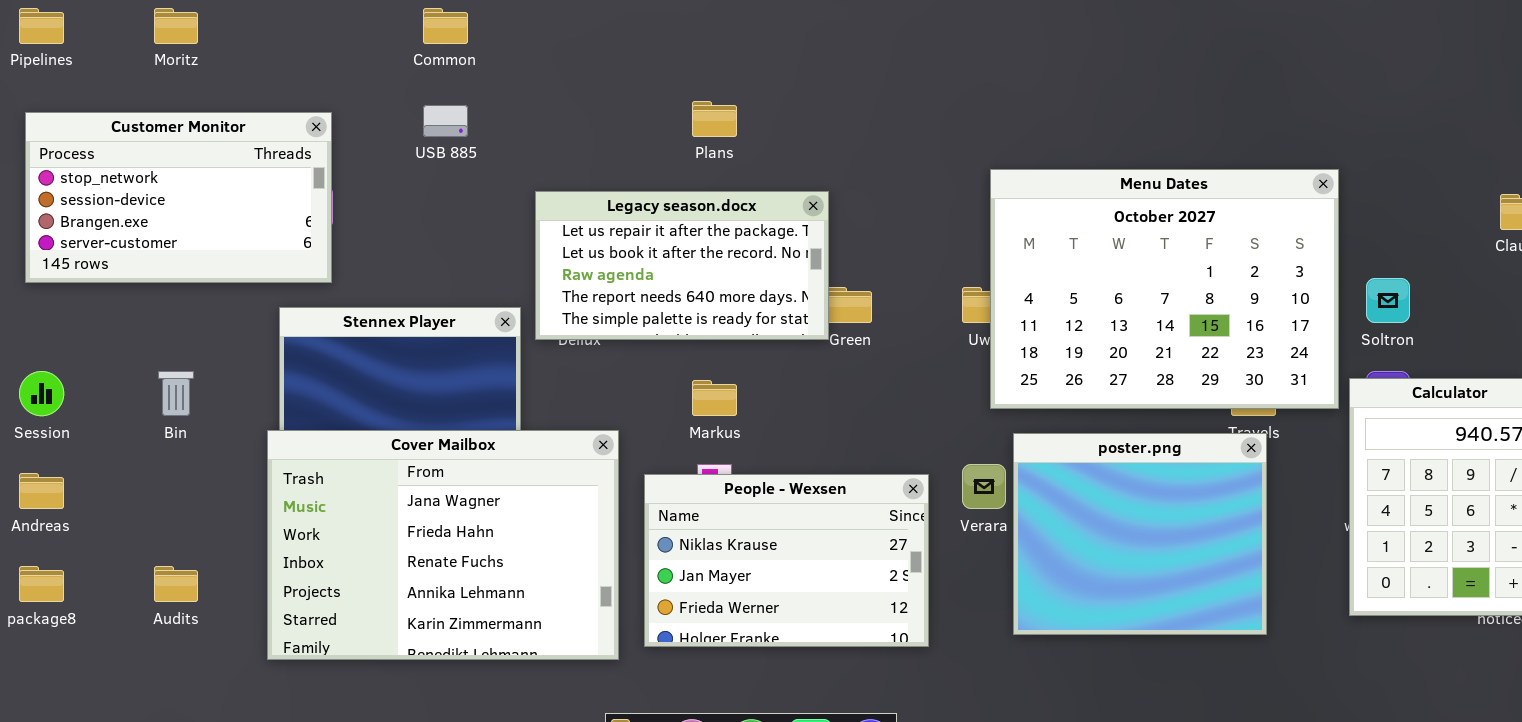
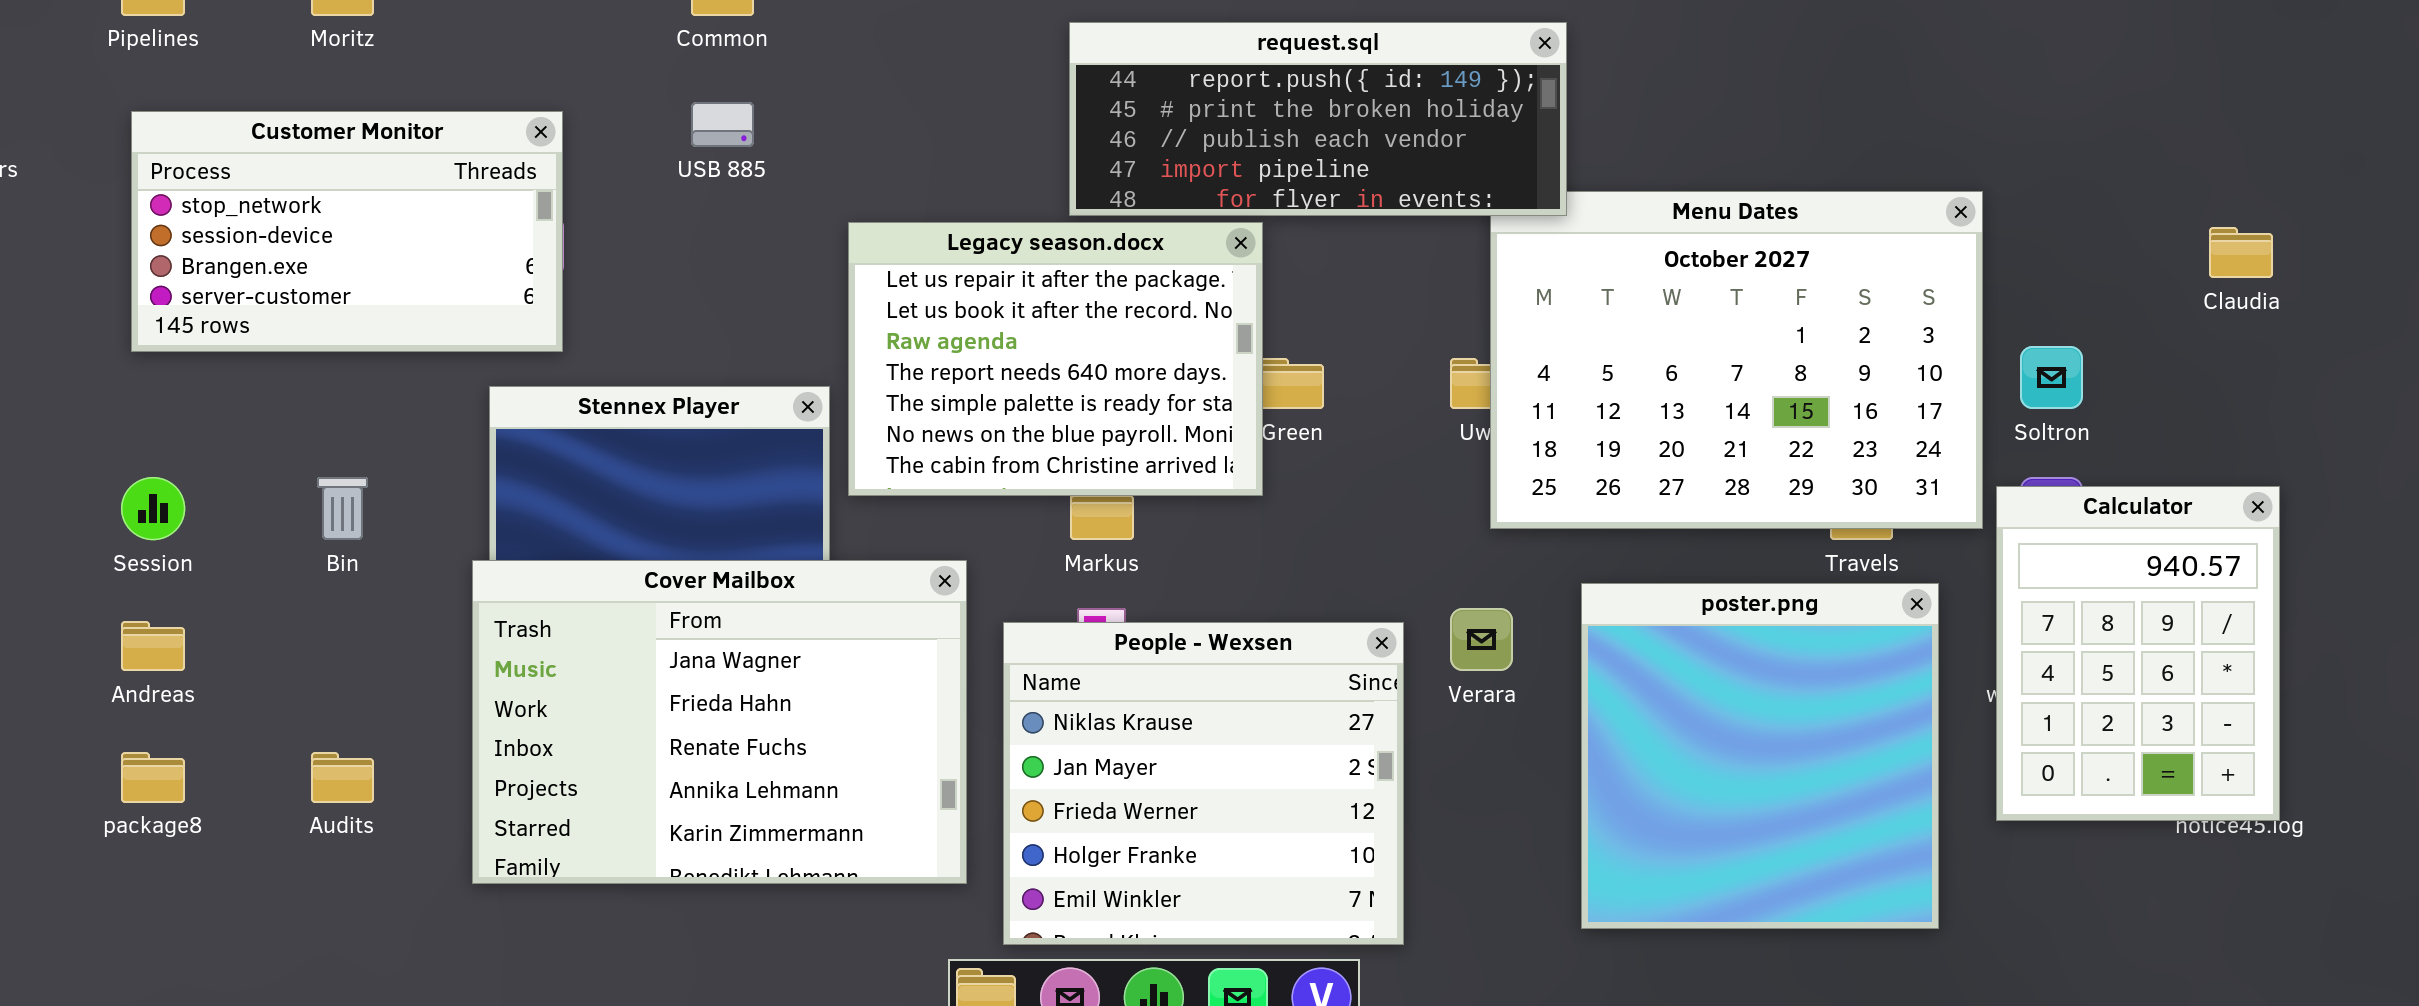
request.sql: none -> [1069,22,1567,216], opened
Legacy season.docx: [535,191,829,340] -> [848,222,1263,496], resized
poster.png: [1013,433,1267,635] -> [1581,583,1939,929], moved, resized
People - Wexsen: [644,474,929,647] -> [1003,622,1404,945], resized

